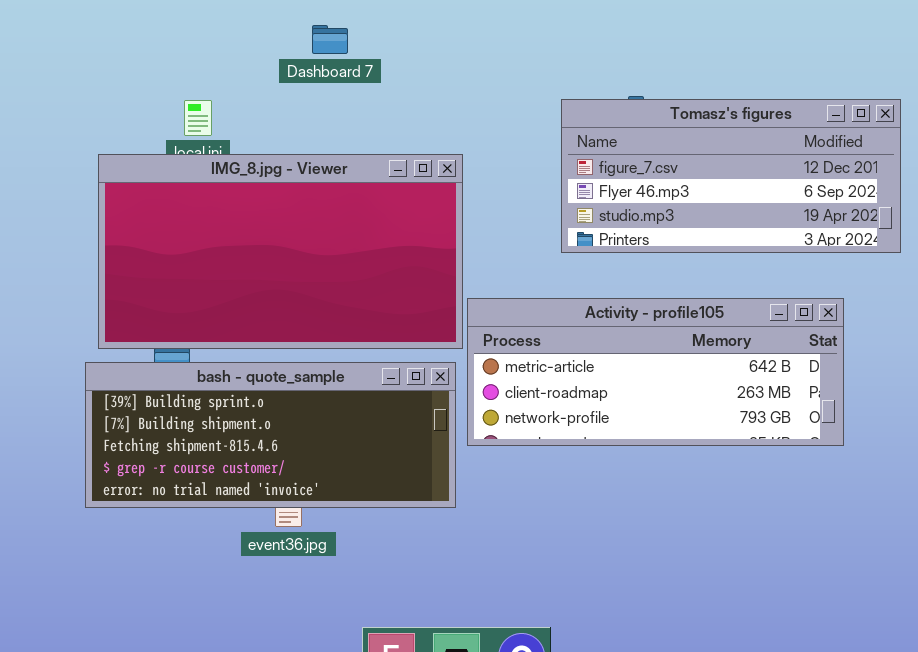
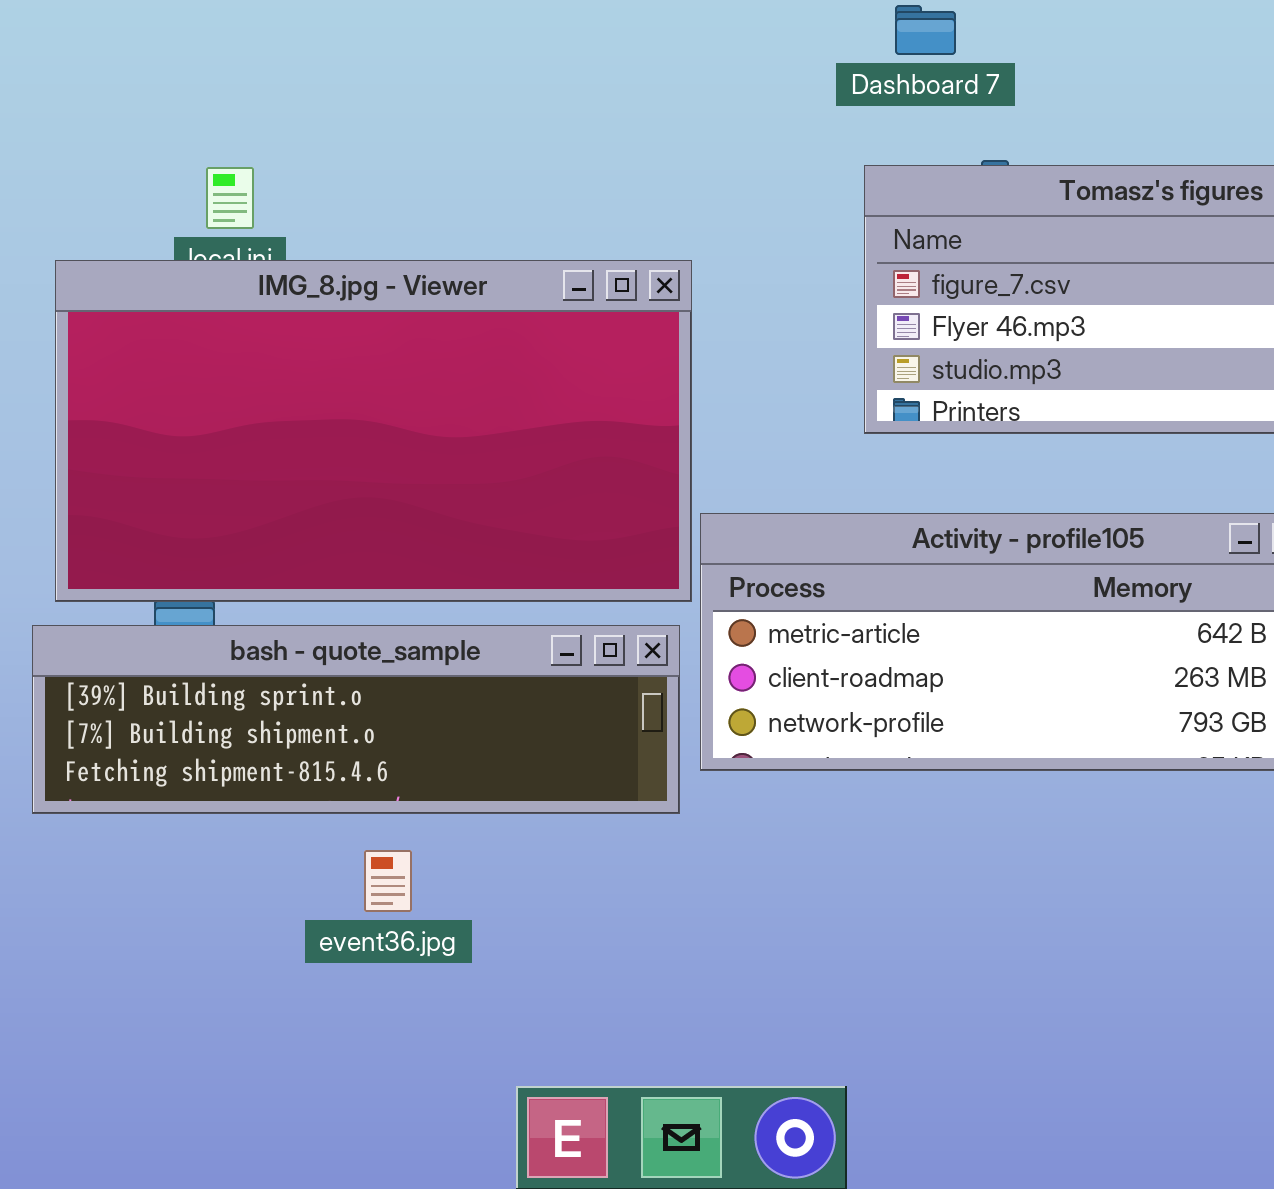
Dashboard 7: [312,25,348,54] -> [895,5,956,55], moved
bash - quote_sample: [85,362,456,508] -> [32,625,680,814], resized

